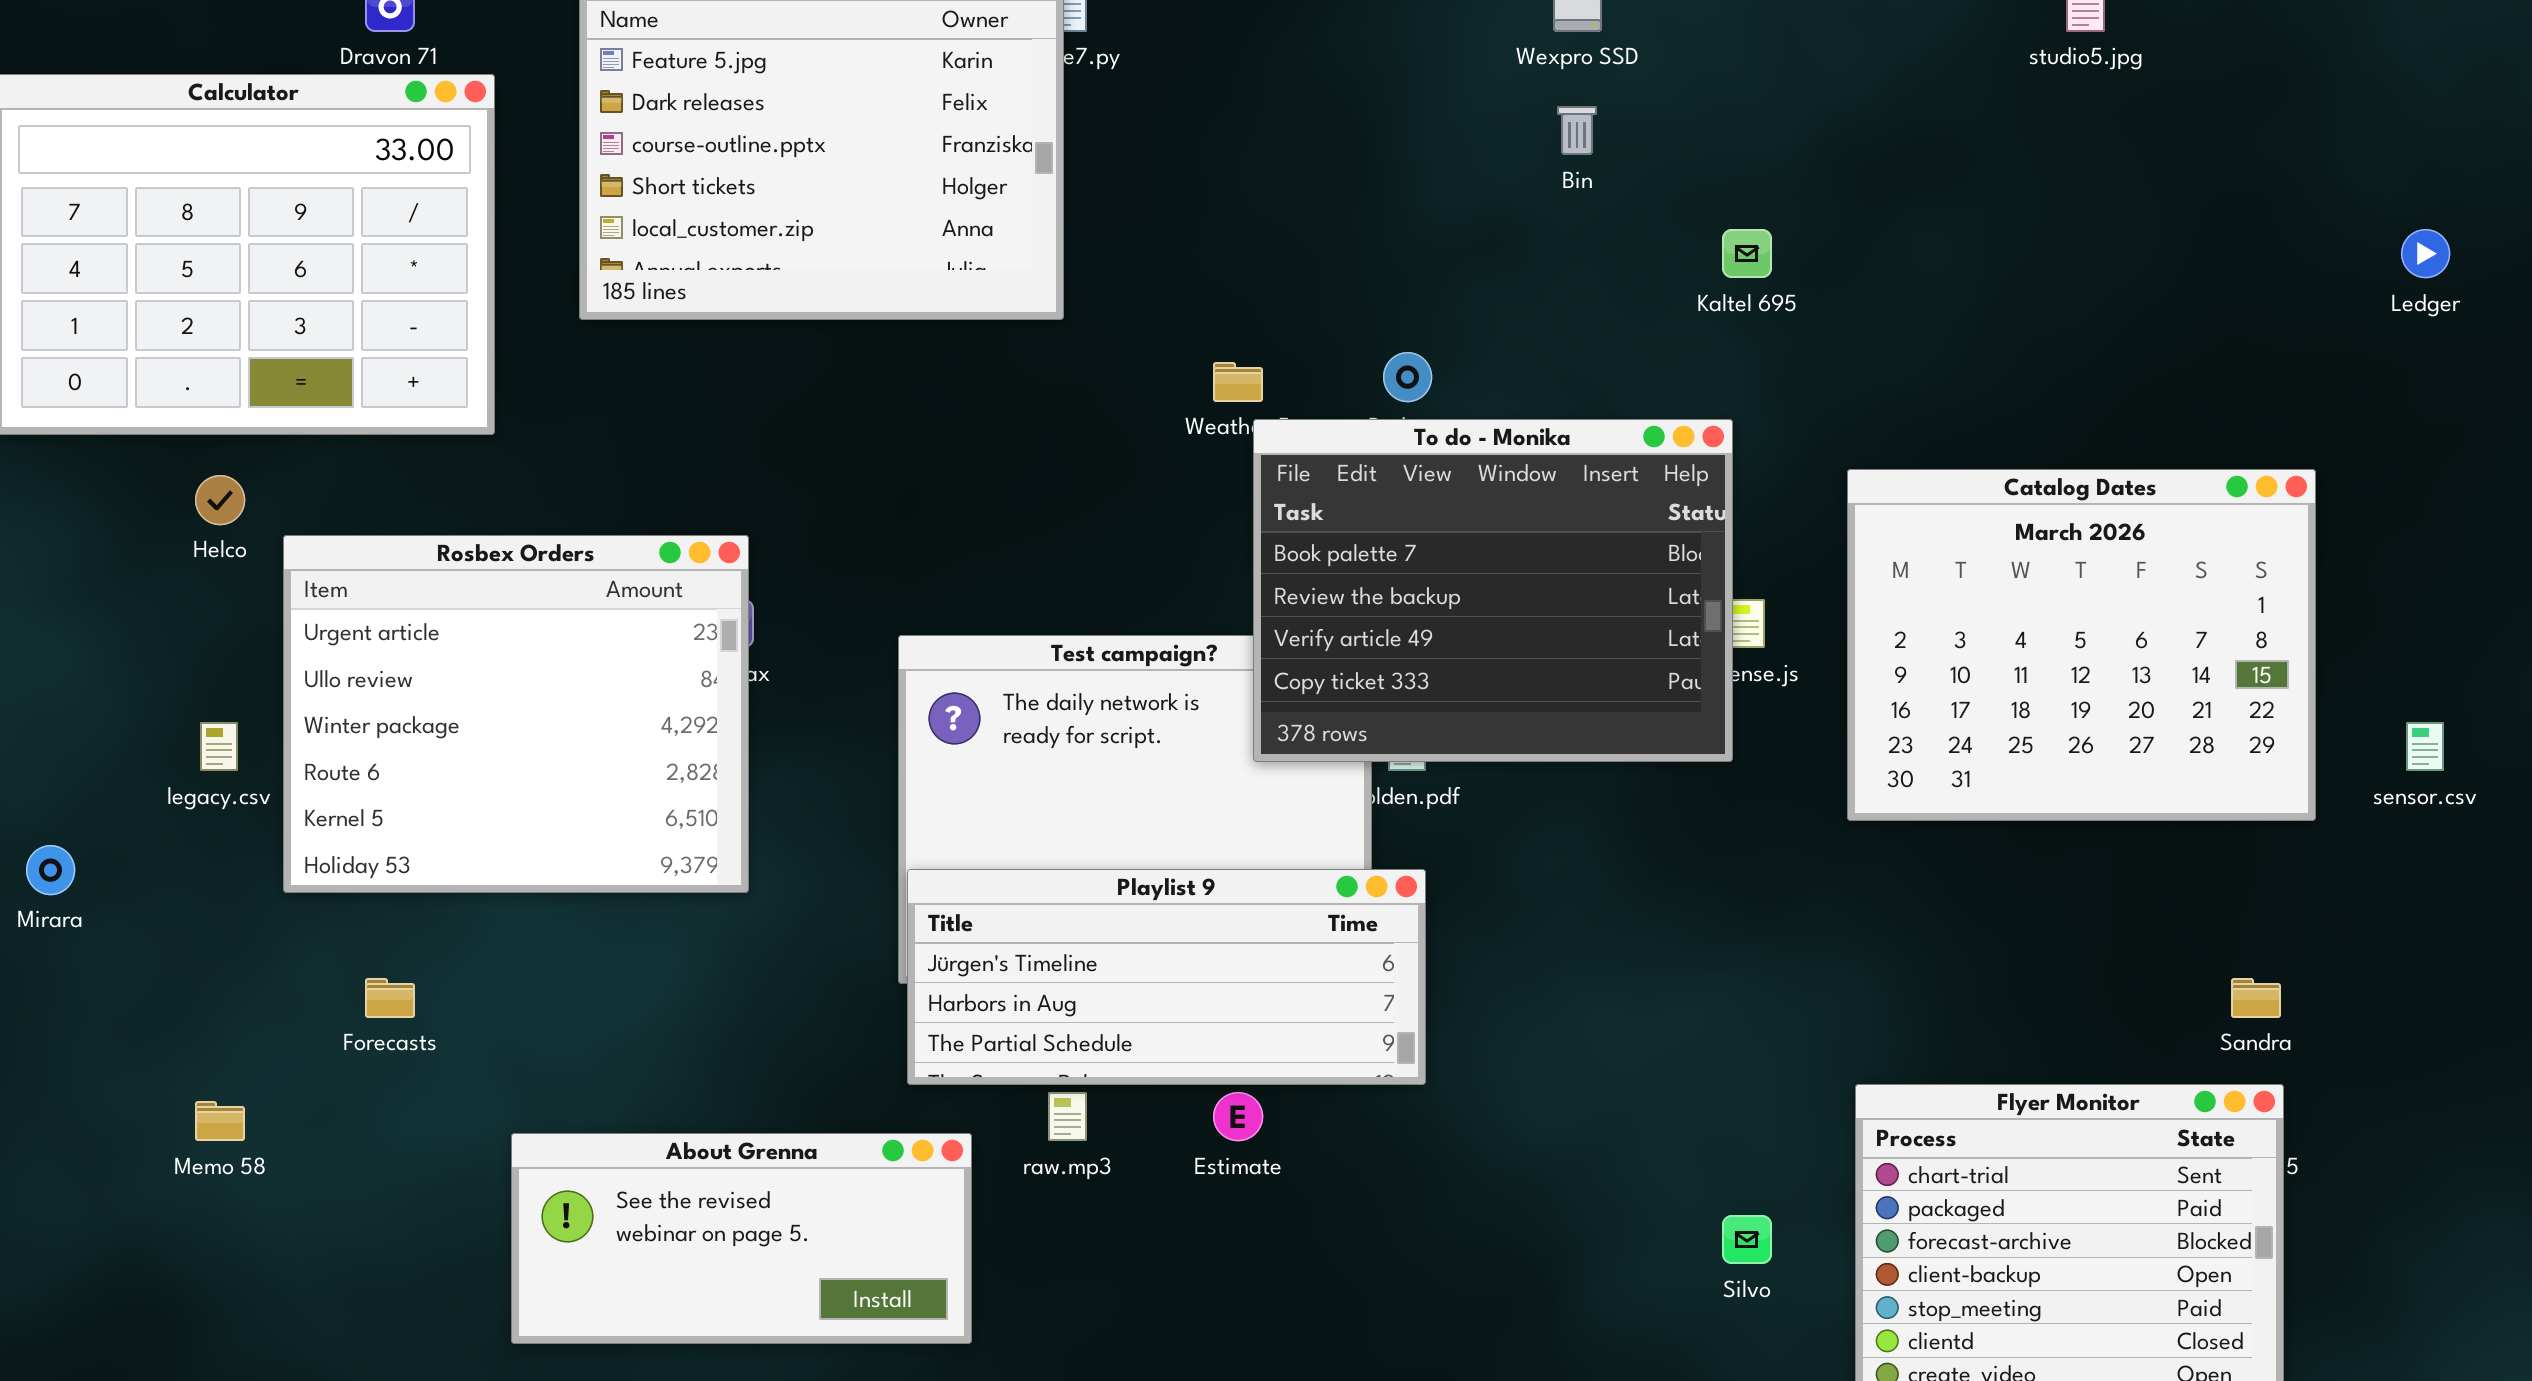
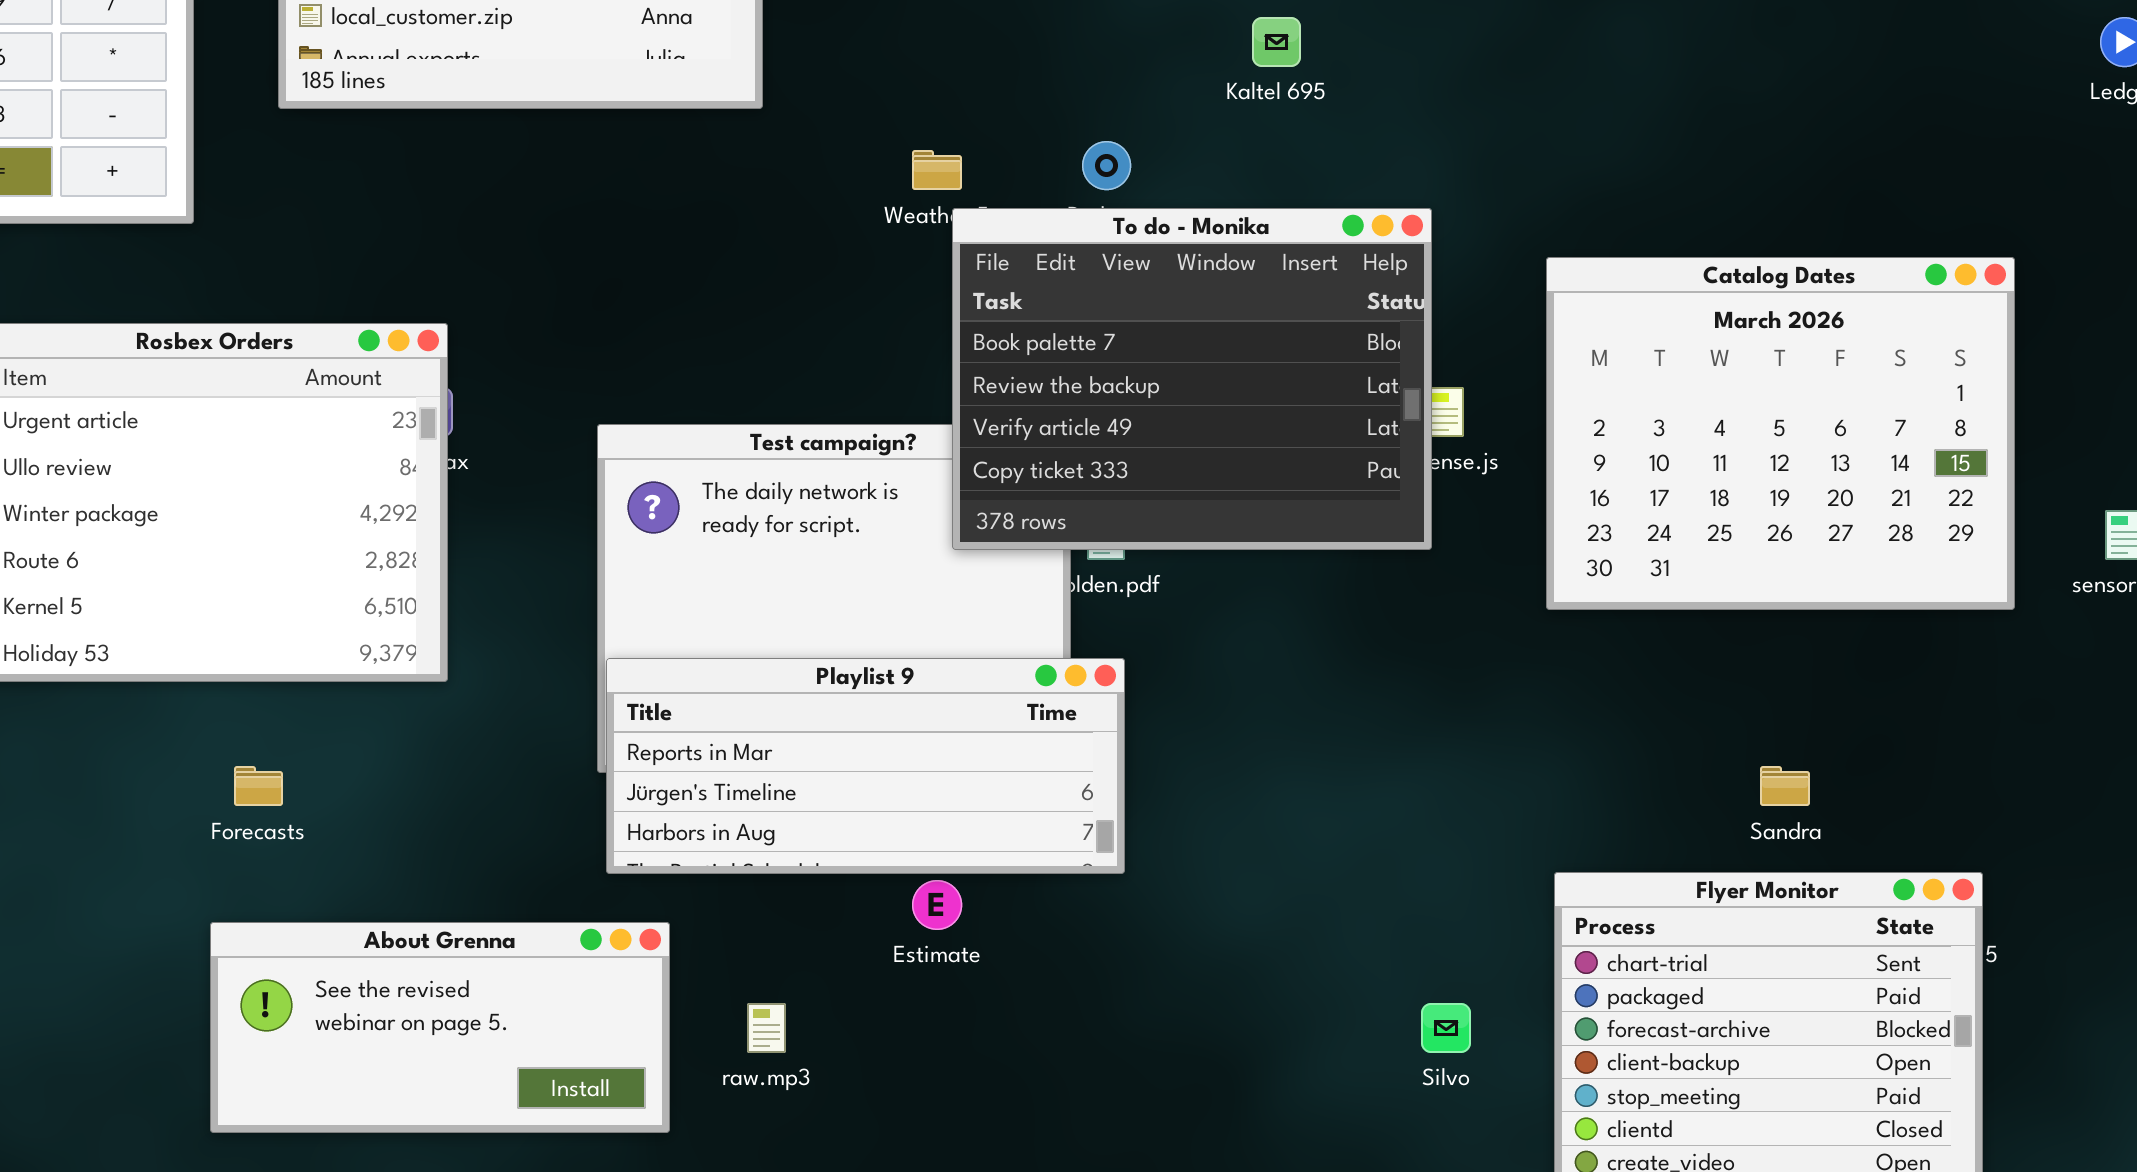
Kaltel 695: [1722,229,1772,278] -> [1252,17,1301,67], moved
Playlist 9: [907,869,1426,1085] -> [606,658,1125,874], scrolled up 1 row
Forecasts: [365,978,415,1018] -> [234,766,283,806], moved
Sandra: [2231,978,2281,1018] -> [1760,766,1810,806], moved
raw.mp3: [1048,1092,1087,1141] -> [747,1003,786,1053], moved

